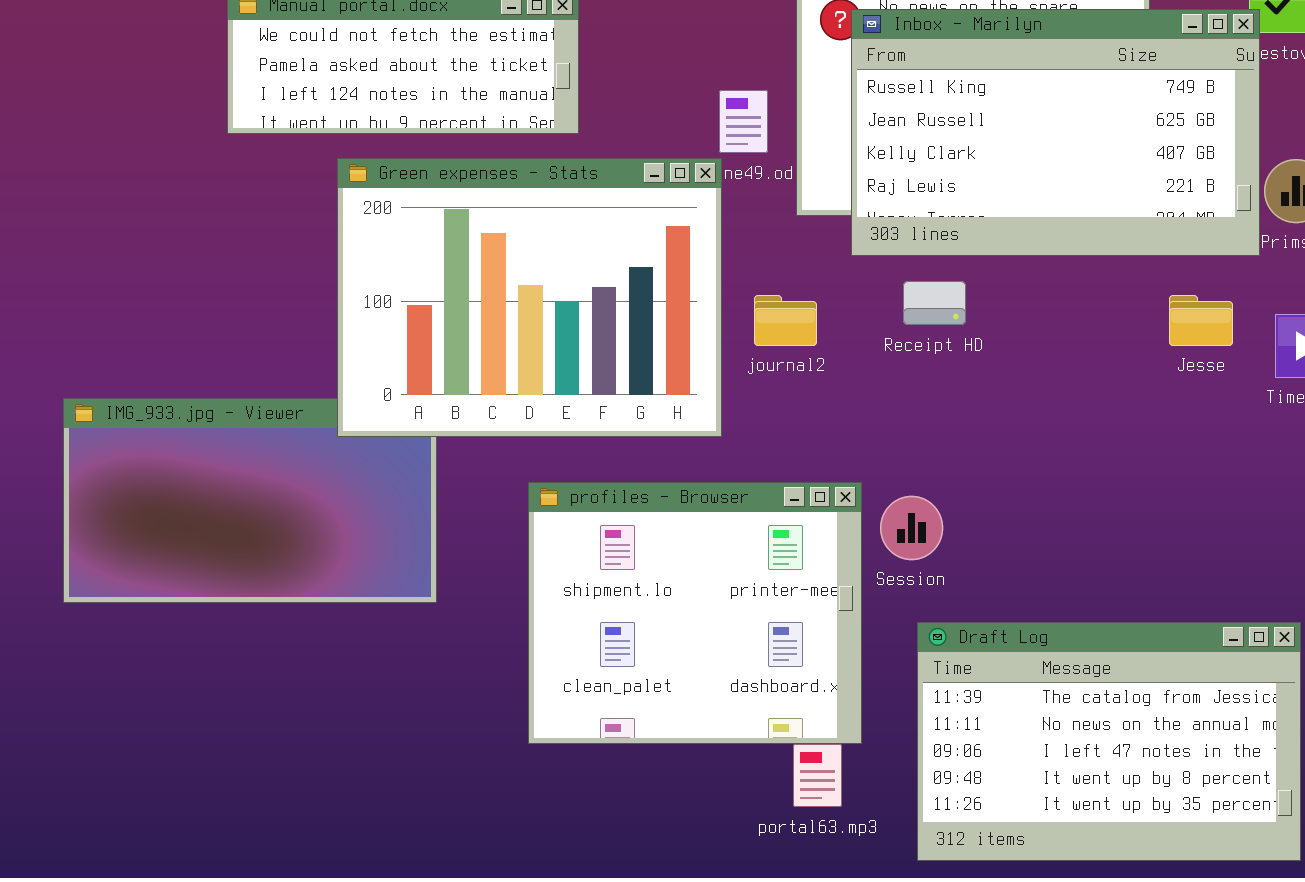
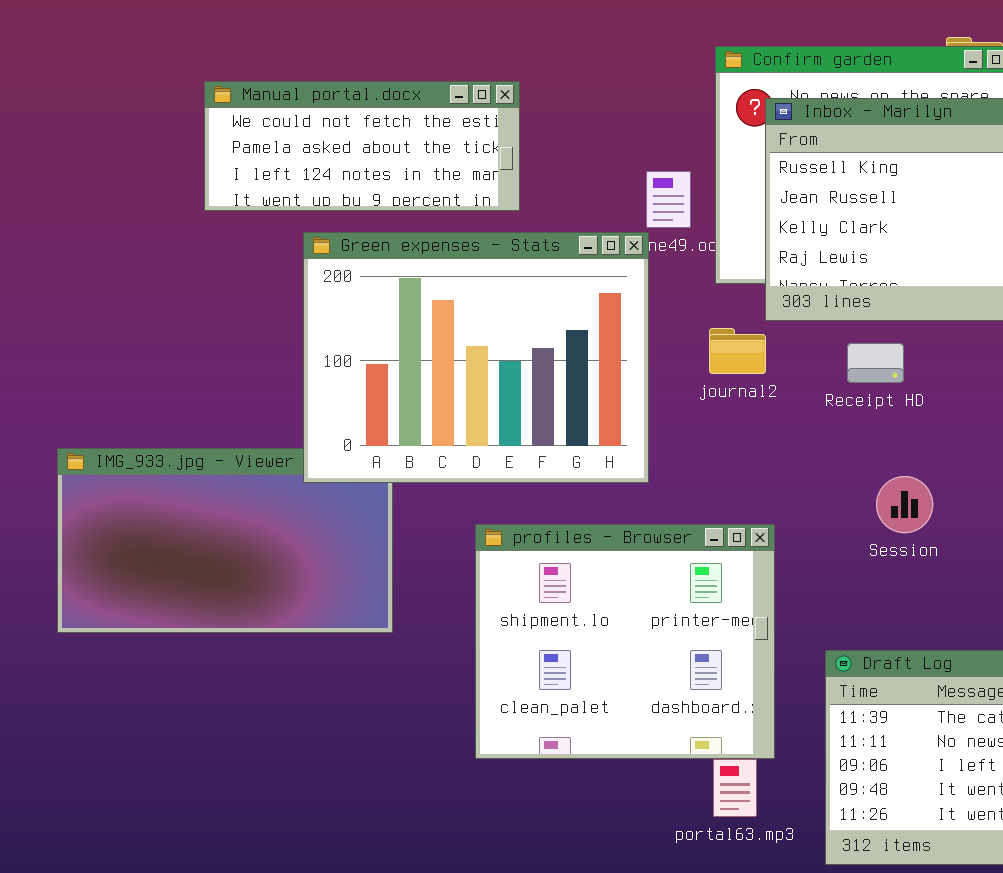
Receipt HD: [903,281,966,325] -> [847,343,904,383], moved
journal2: [754,295,817,346] -> [709,328,766,374], moved
Session: [880,496,943,560] -> [876,476,933,533], moved

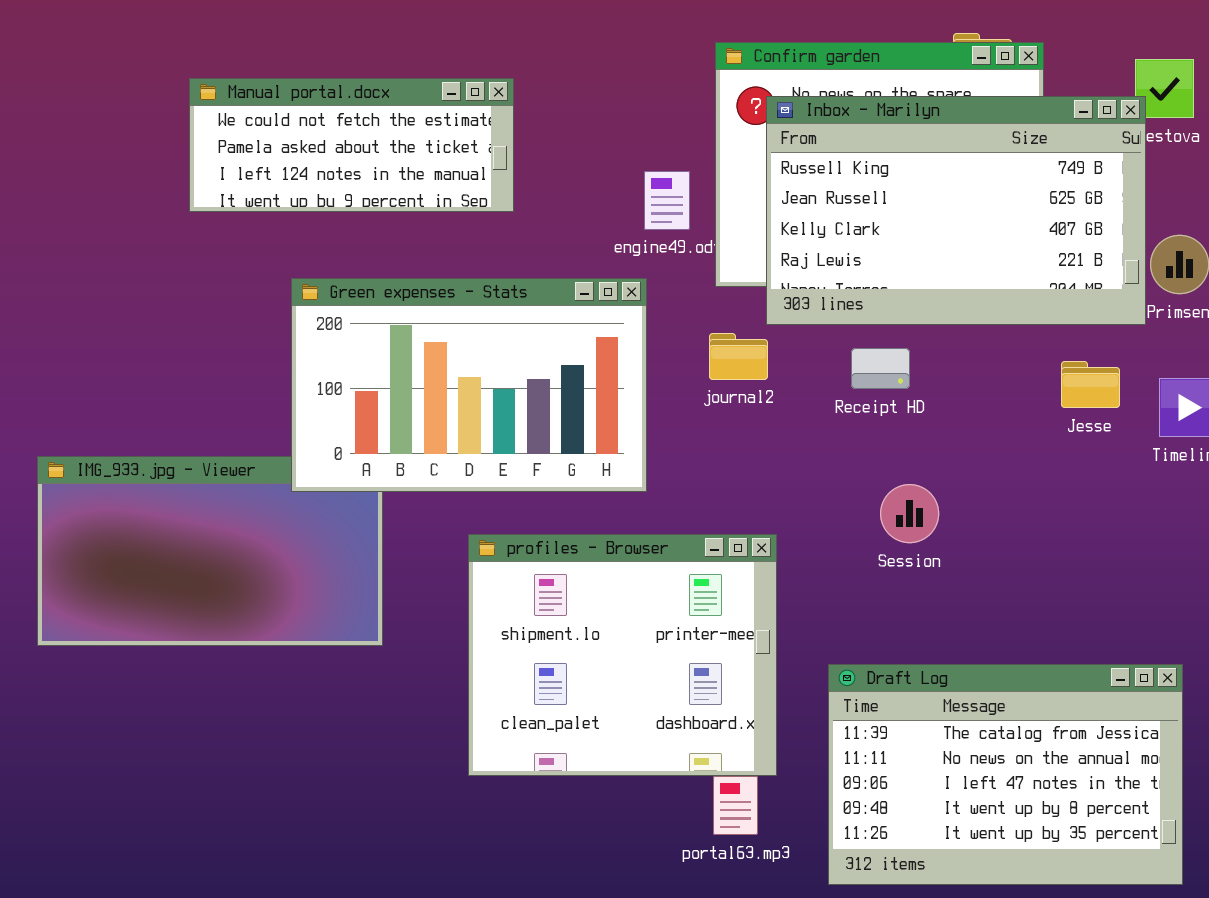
Green expenses - Stats: [303,232,649,483] -> [291,278,647,492], resized

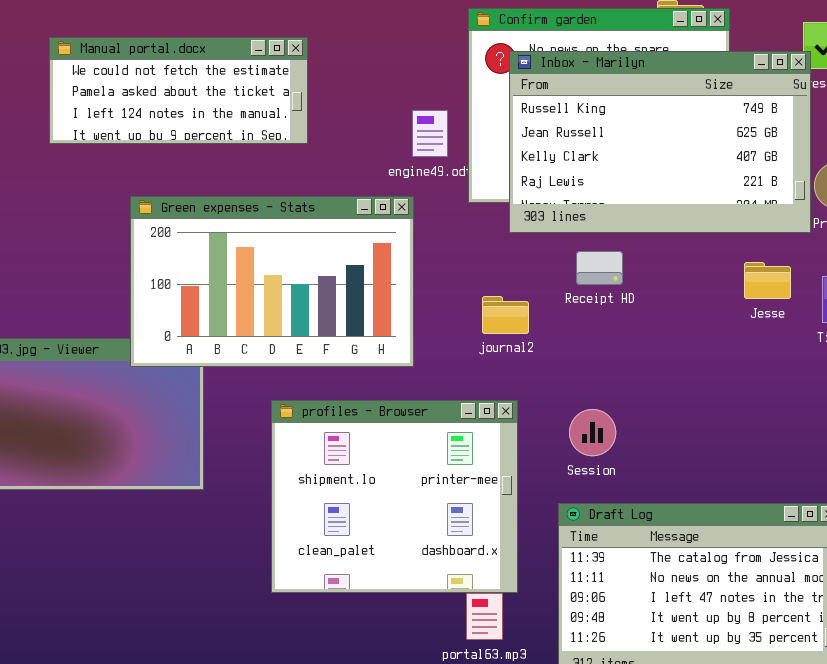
journal2: [709,333,768,380] -> [482,296,529,334], moved
Session: [880,484,939,543] -> [569,409,616,456], moved

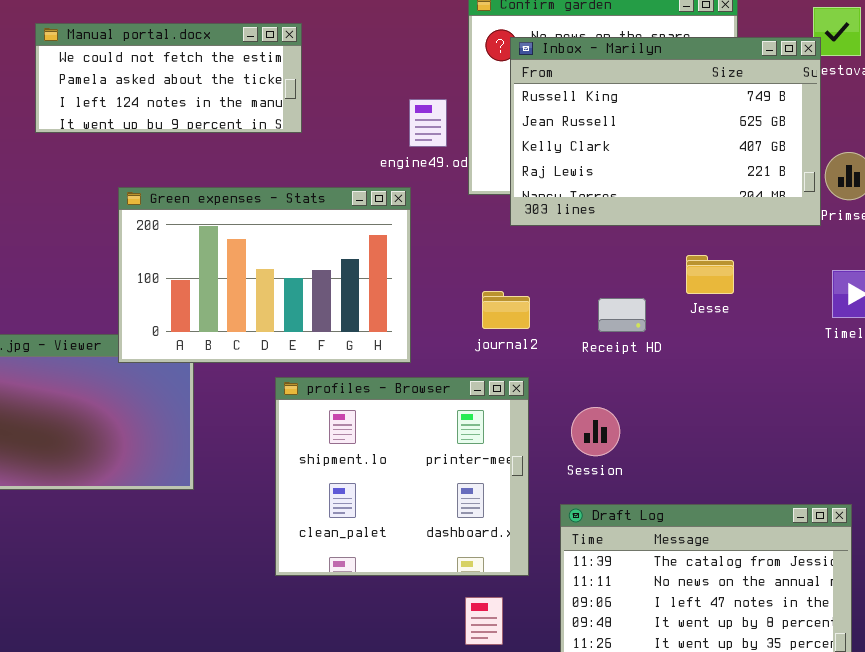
Receipt HD: [576,251,623,285] -> [598,298,646,332], moved
Jesse: [744,262,791,299] -> [686,255,734,294], moved
profiles - Browser: [271,400,518,593] -> [275,377,529,576], moved

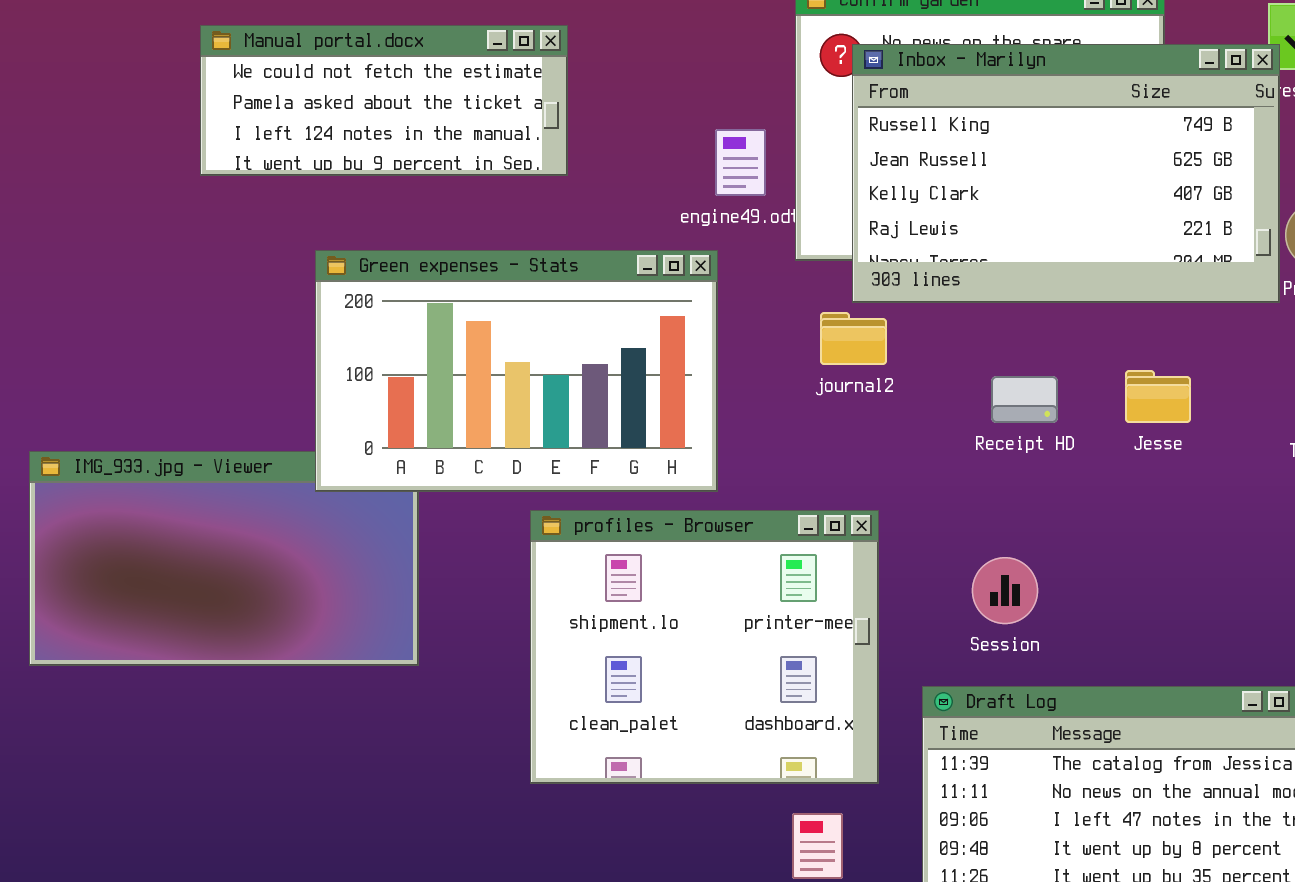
Jesse: [686,255,734,294] -> [1125,370,1191,423], moved
journal2: [482,291,530,329] -> [820,312,887,365], moved
Receipt HD: [598,298,646,332] -> [991,376,1058,423], moved
Session: [571,407,620,456] -> [972,557,1038,624], moved

